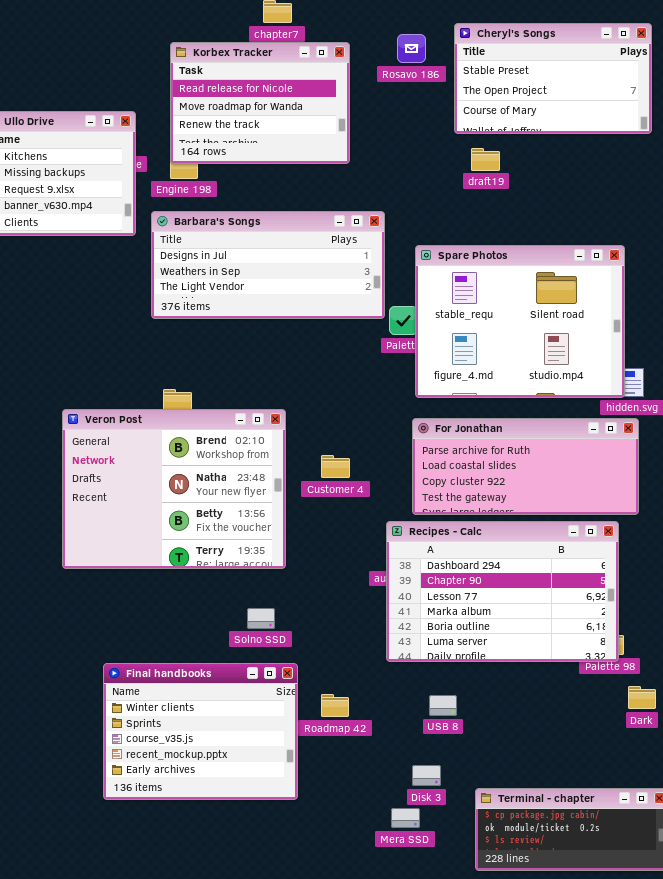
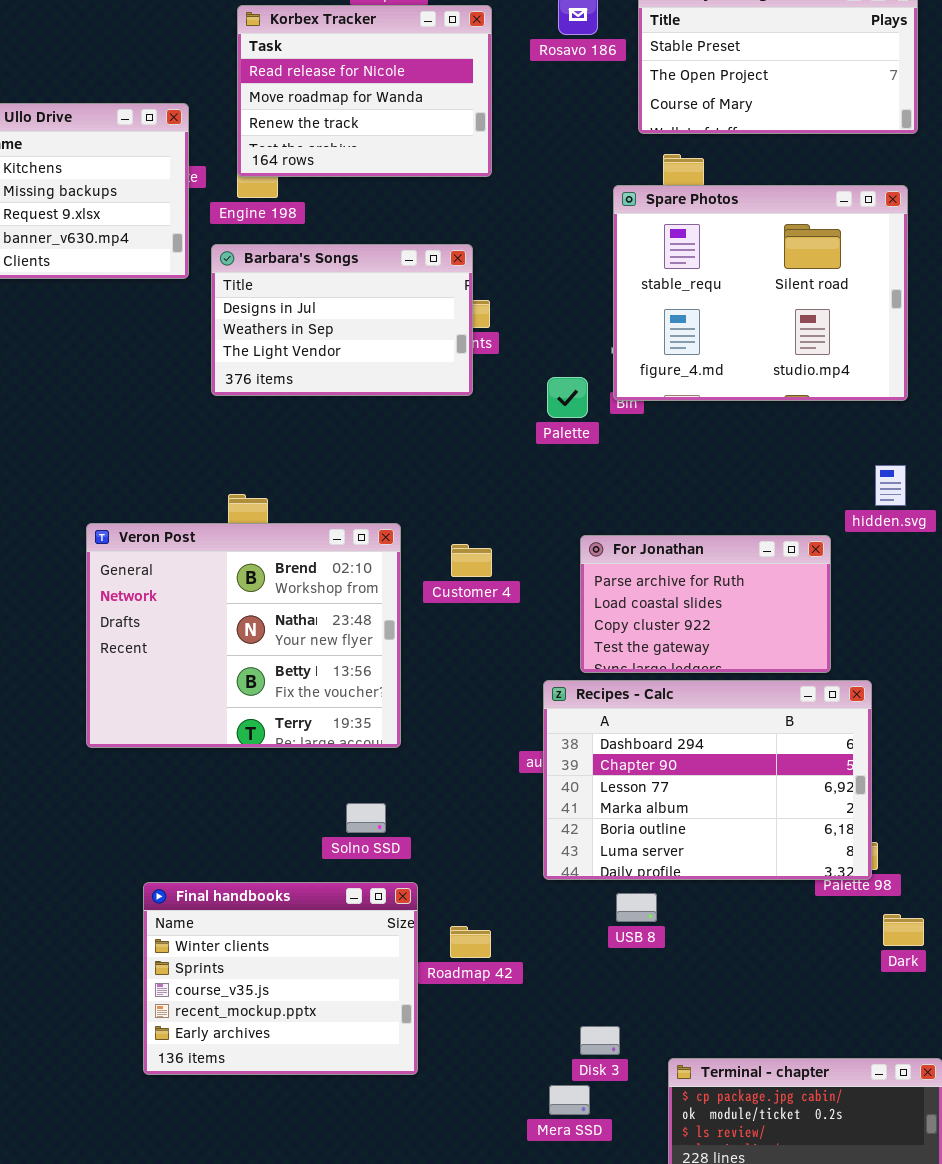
Barbara's Songs: [151,211,385,319] -> [211,244,473,396], resized
Spare Photos: [415,245,625,398] -> [613,185,908,401], moved
For Jonathan: [412,418,639,515] -> [580,535,831,673], resized
Customer 4: [321,455,350,478] -> [451,544,492,577], moved
USB 8: [429,695,457,716] -> [616,893,657,922], moved

